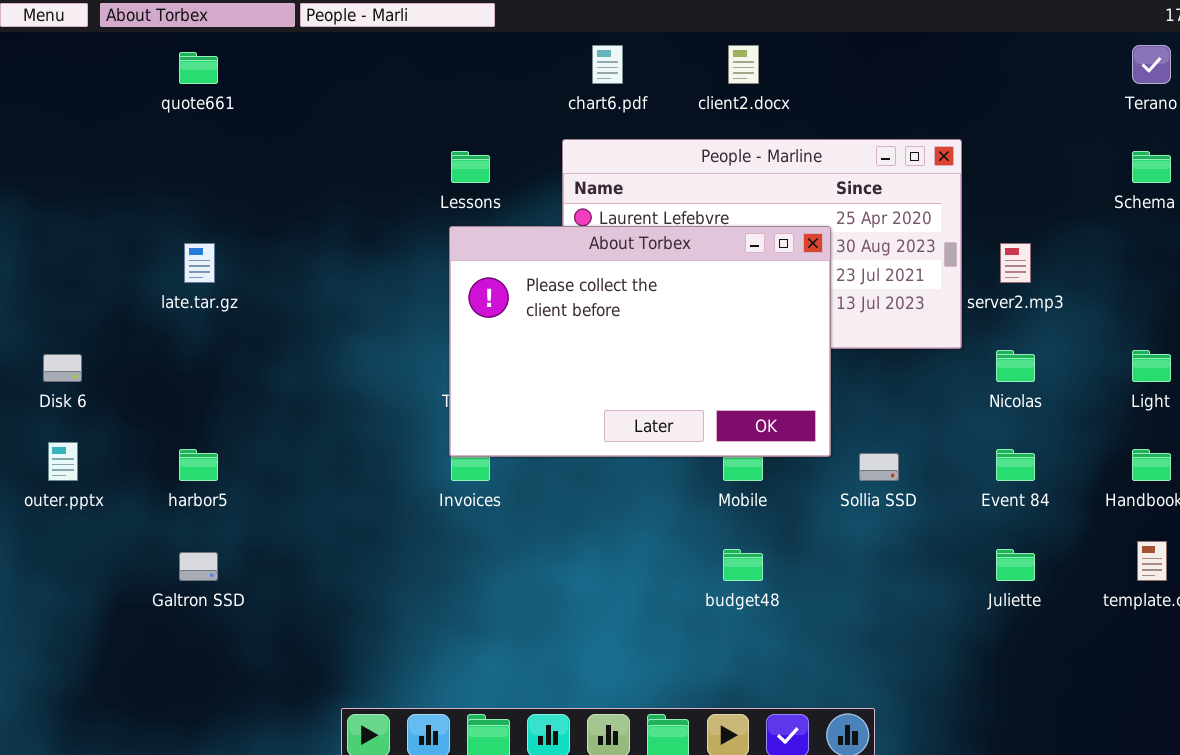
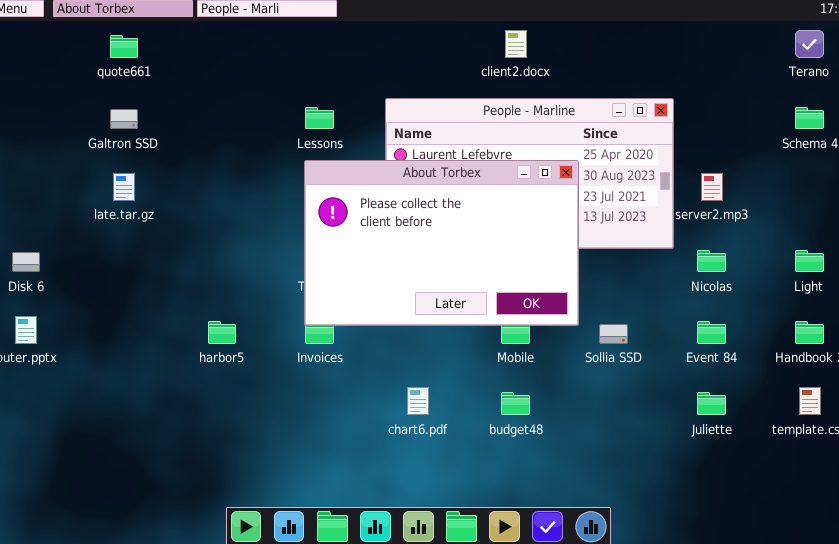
chart6.pdf: [592,45,623,84] -> [407,387,429,415], moved
harbor5: [179,449,218,481] -> [208,321,236,344], moved
Galtron SSD: [179,552,218,581] -> [110,109,138,129], moved

